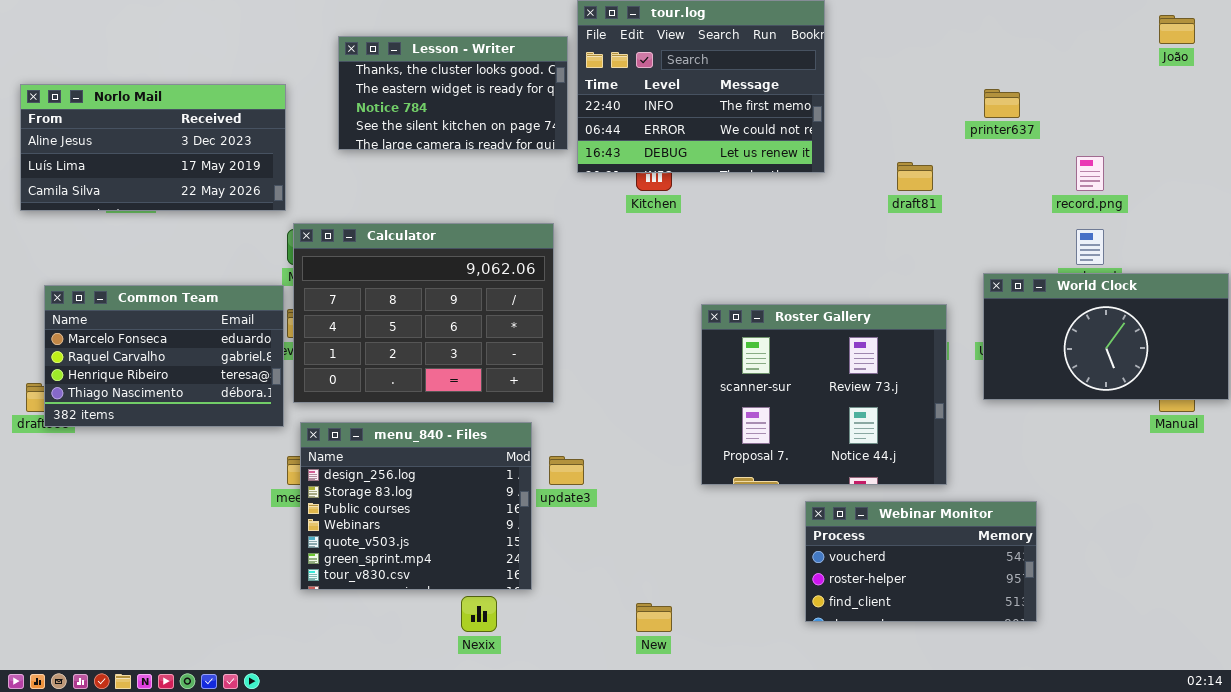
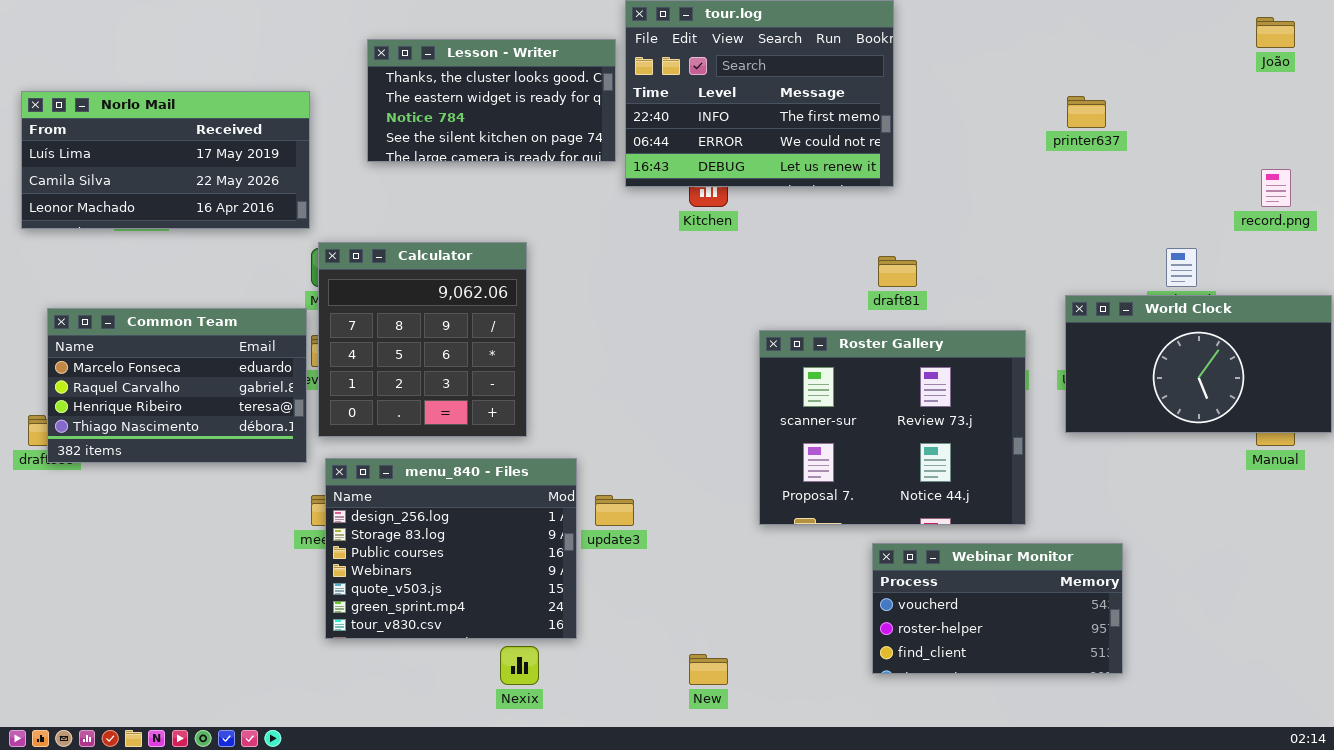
Norlo Mail: [20,84,286,211] -> [21,91,310,229], scrolled down 1 row
record.png: [1076,156,1104,191] -> [1261,169,1291,207], moved
draft81: [897,162,933,191] -> [878,256,917,287], moved
Calculator: [293,223,554,403] -> [318,242,527,437], resized

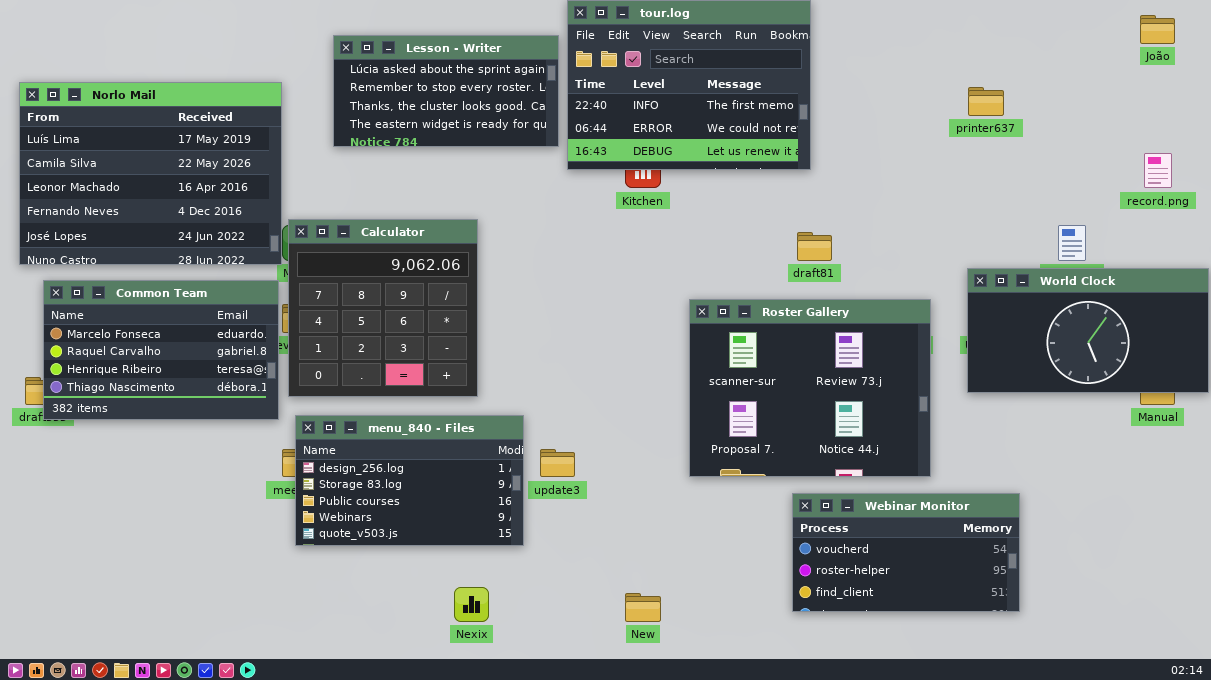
Lesson - Writer: [367,39,616,162] -> [333,35,559,147], scrolled up 2 rows
Norlo Mail: [21,91,310,229] -> [19,82,282,265], resized
menu_840 - Files: [325,458,577,639] -> [295,415,524,546], resized

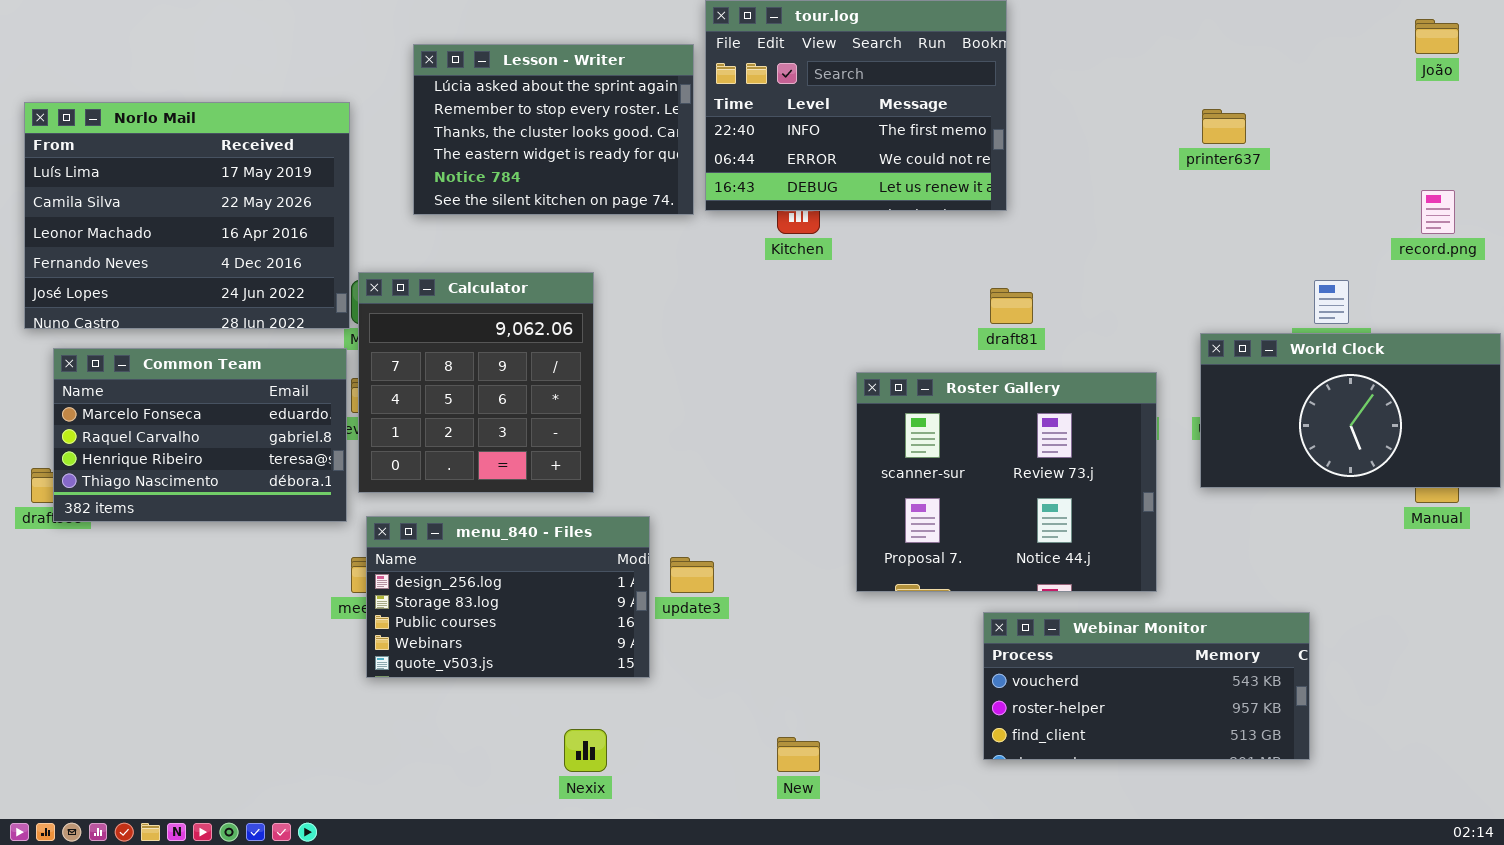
Lesson - Writer: [333,35,559,147] -> [413,44,694,215], resized
Webinar Monitor: [792,493,1020,612] -> [983,612,1310,760], resized

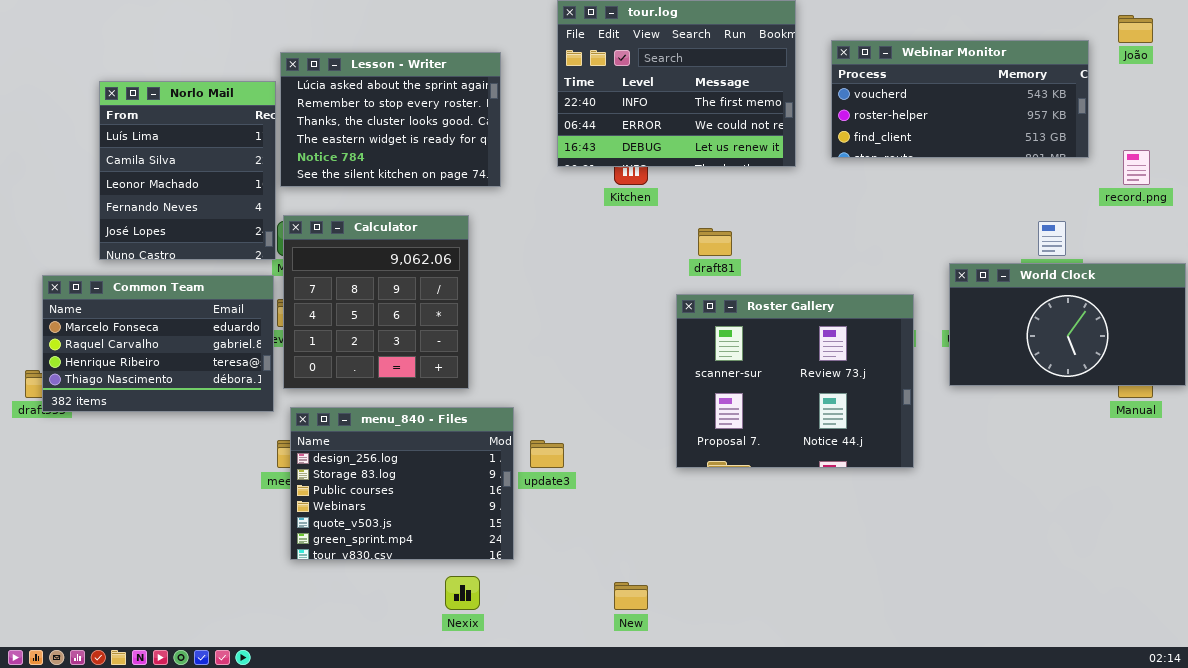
Lesson - Writer: [413,44,694,215] -> [280,52,501,187], moved
Norlo Mail: [24,102,350,329] -> [99,81,276,260], resized
draft81: [990,288,1033,324] -> [698,228,732,256], moved
menu_840 - Files: [366,516,650,678] -> [290,407,514,560], resized
Webinar Monitor: [983,612,1310,760] -> [831,40,1089,158], moved

